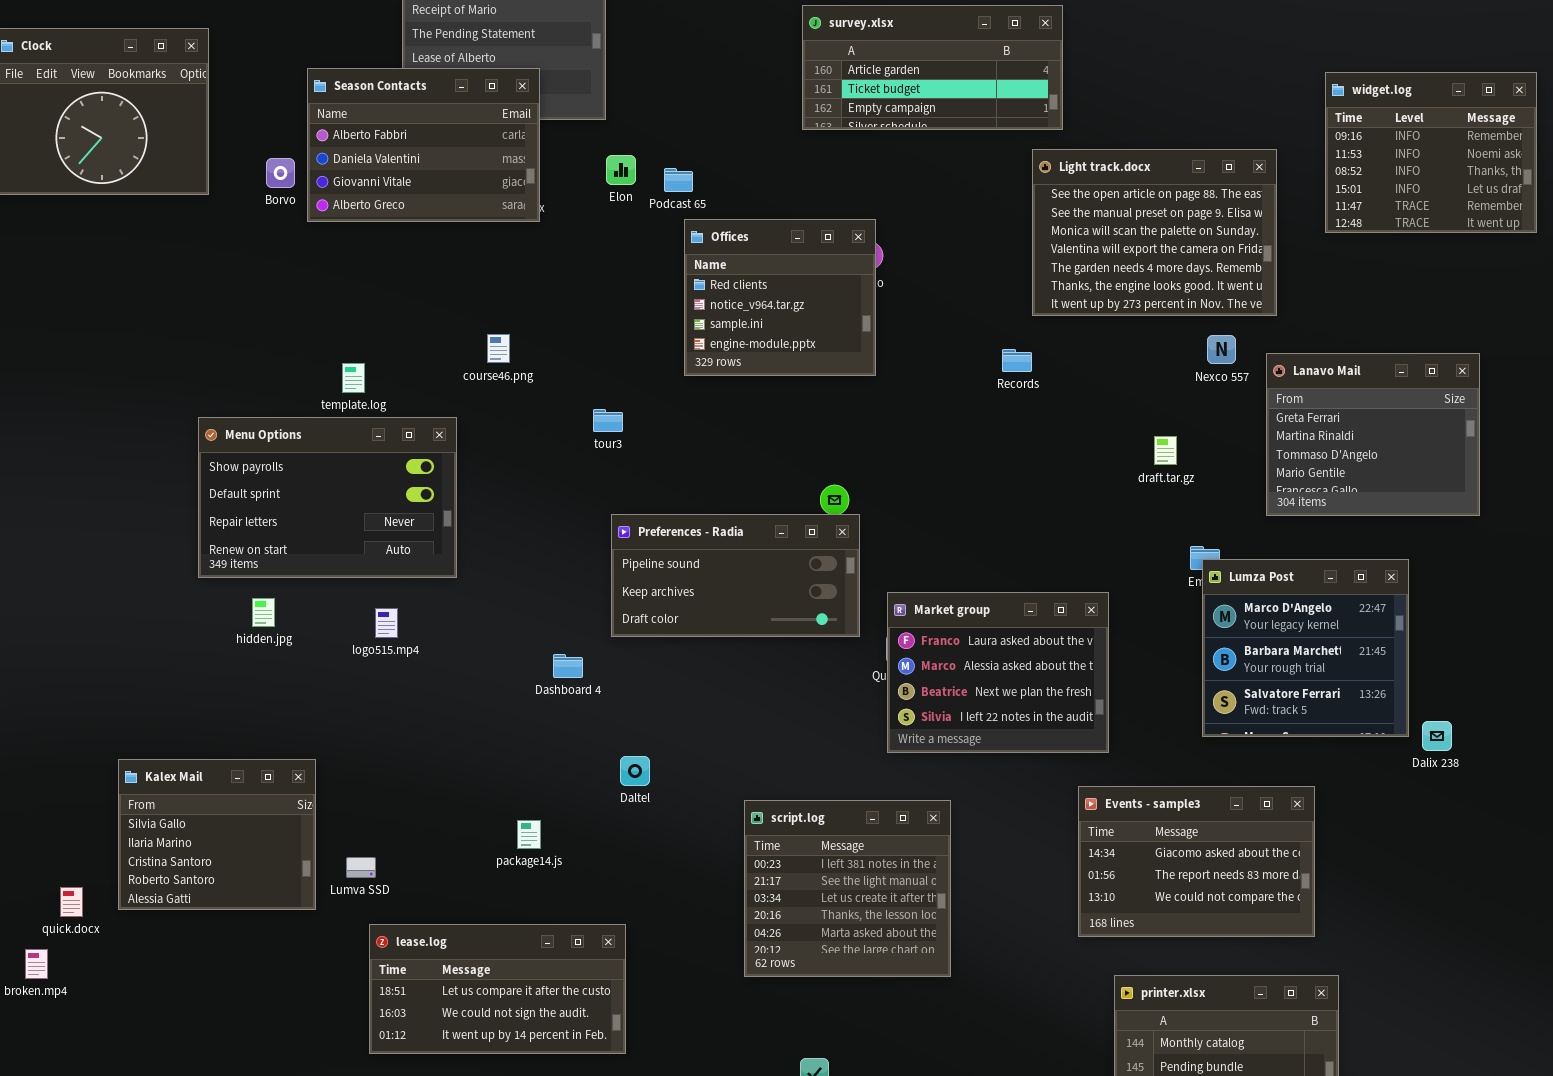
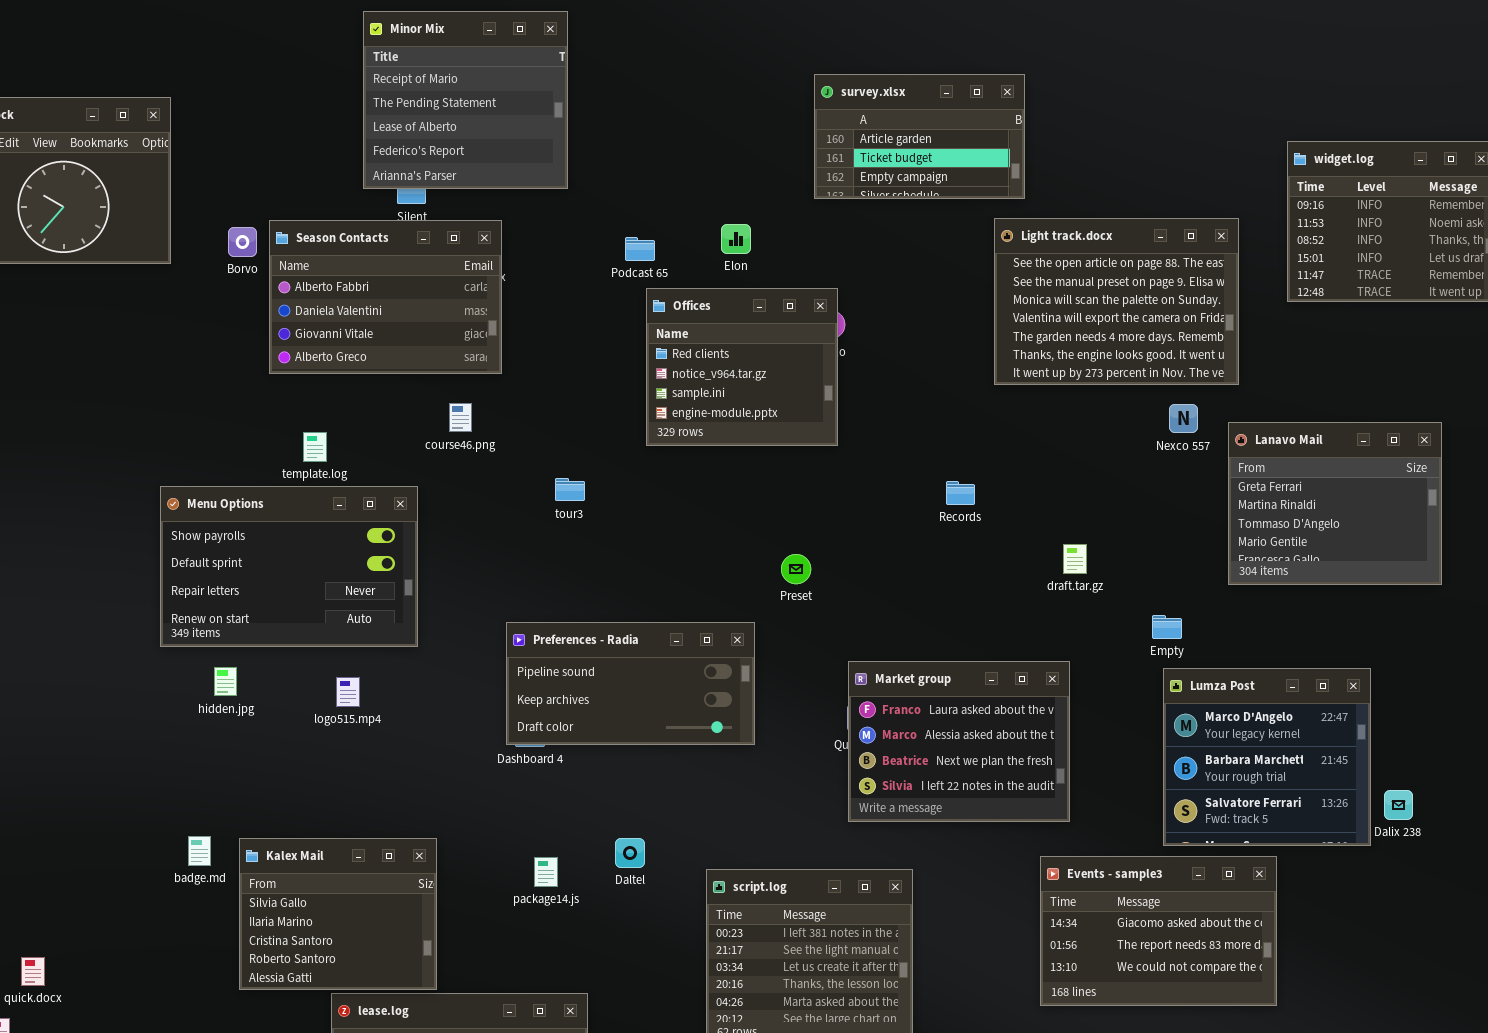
survey.xlsx: [802,5,1063,130] -> [814,74,1025,199], resized
Season Contacts: [307,68,540,222] -> [269,220,502,374], moved
Elon: [606,155,636,185] -> [721,224,751,254], moved
Records: [1002,349,1032,372] -> [946,481,975,505], moved
draft.tar.gz: [1154,436,1177,465] -> [1063,544,1087,574], moved
Preferences - Radia: [611,514,860,637] -> [506,622,755,745], moved
Lumza Post: [1202,559,1409,737] -> [1163,668,1371,846], moved
Daltel: [620,756,650,786] -> [615,838,645,868], moved
Kalex Mail: [118,759,316,910] -> [239,838,437,990], moved
package14.js: [517,820,541,849] -> [534,857,558,887], moved

